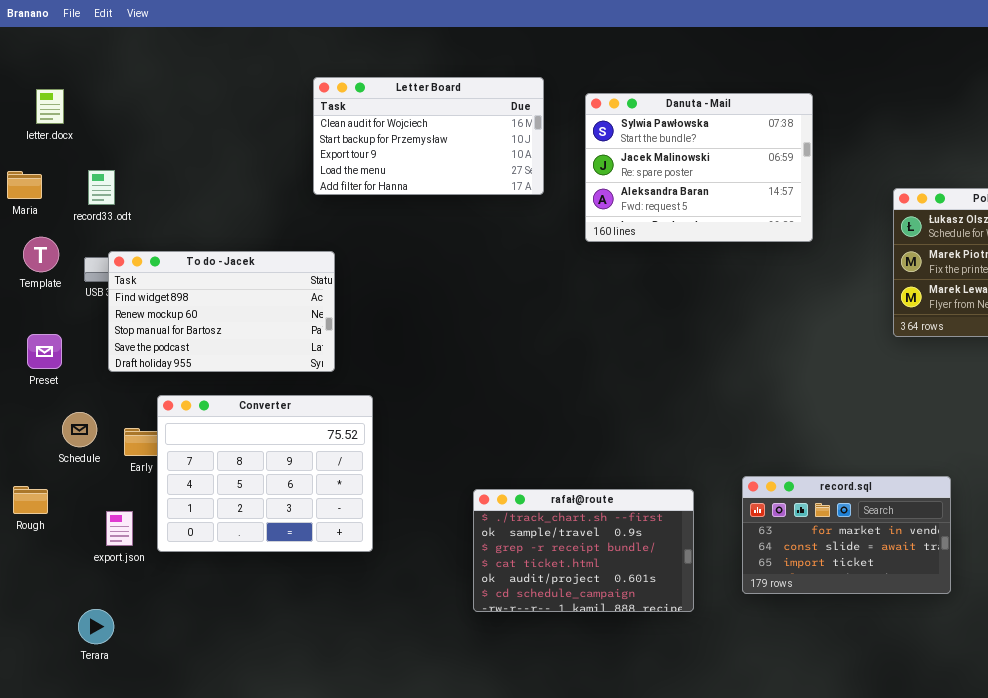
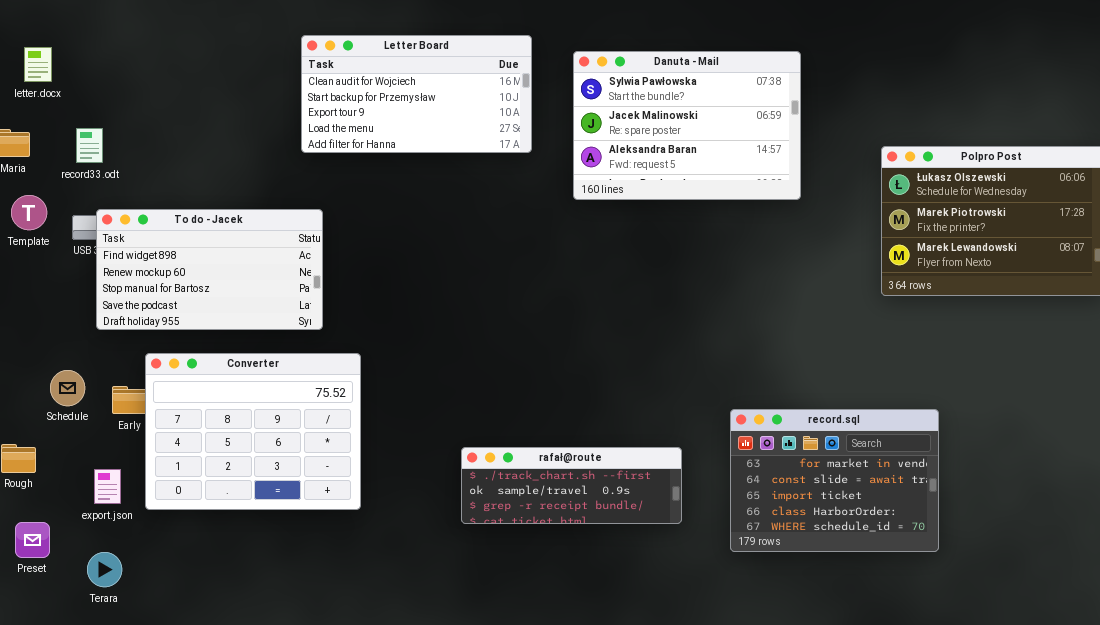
Preset: [27,334,62,369] -> [15,522,50,558], moved
record.sql: [742,476,951,594] -> [730,409,939,552], resized
rafał@route: [473,489,694,612] -> [461,447,682,524], resized
Terara: [78,609,114,644] -> [87,552,122,587], moved

